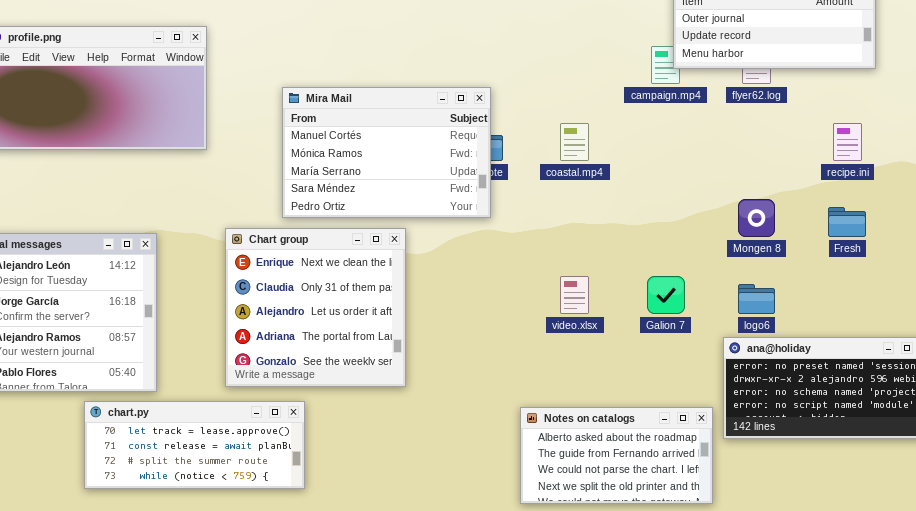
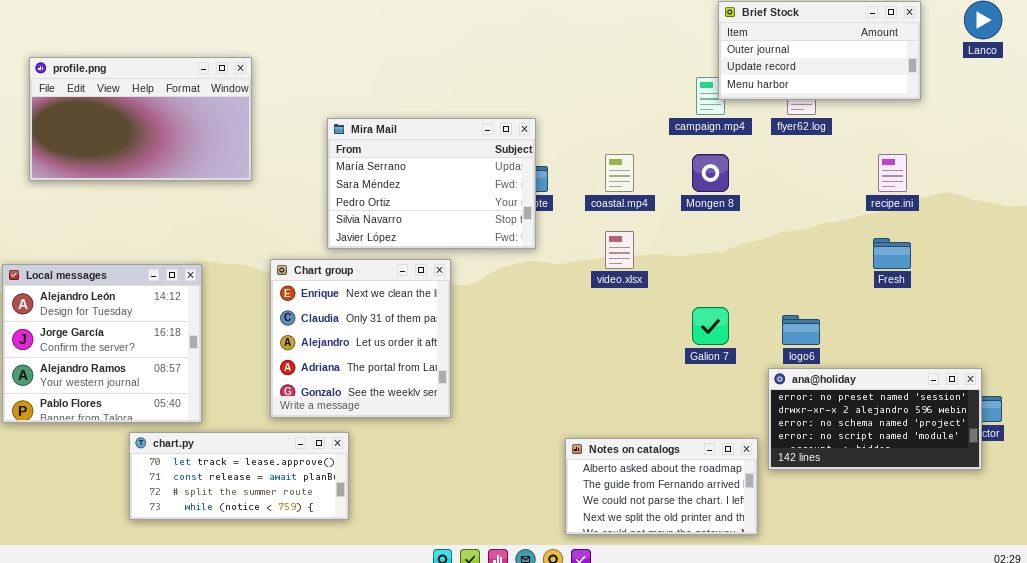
Mira Mail: [282,87,491,218] -> [327,118,536,249], scrolled down 2 rows
Mongen 8: [738,199,775,237] -> [692,154,729,192], moved
video.xlsx: [560,276,589,314] -> [605,231,634,269], moved

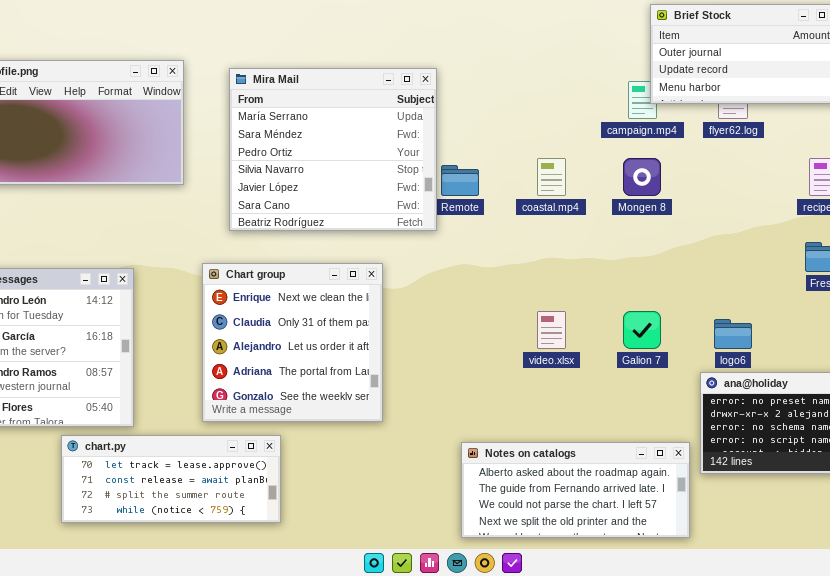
Mira Mail: [327,118,536,249] -> [229,68,437,231], moved, resized
video.xlsx: [605,231,634,269] -> [537,311,566,349], moved
Notes on catalogs: [565,438,758,535] -> [461,442,690,538], resized

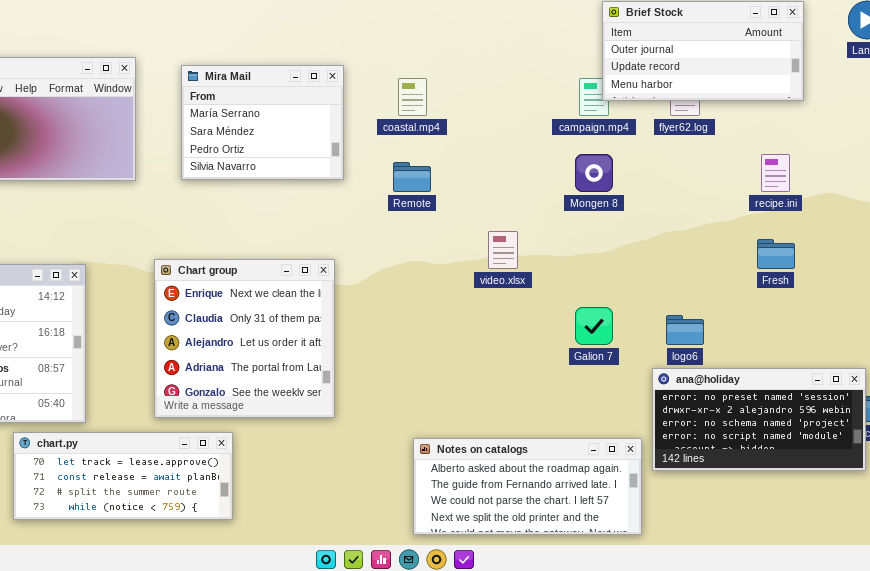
Mira Mail: [229,68,437,231] -> [181,65,344,180], resized
coastal.mp4: [537,158,566,196] -> [398,78,427,116], moved
video.xlsx: [537,311,566,349] -> [488,231,518,269], moved

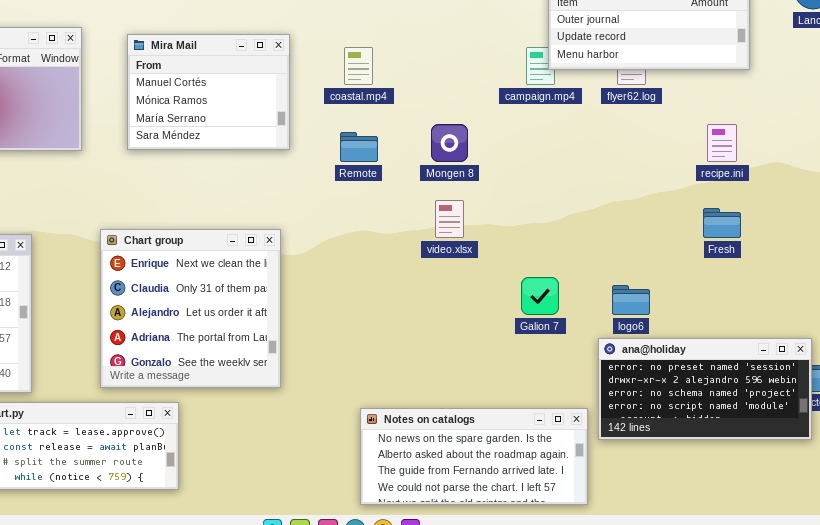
Mira Mail: [181,65,344,180] -> [127,34,290,150], scrolled up 2 rows
Mongen 8: [575,154,613,192] -> [431,124,468,162], moved
Notes on catalogs: [413,438,642,535] -> [360,408,588,505], scrolled up 1 row

